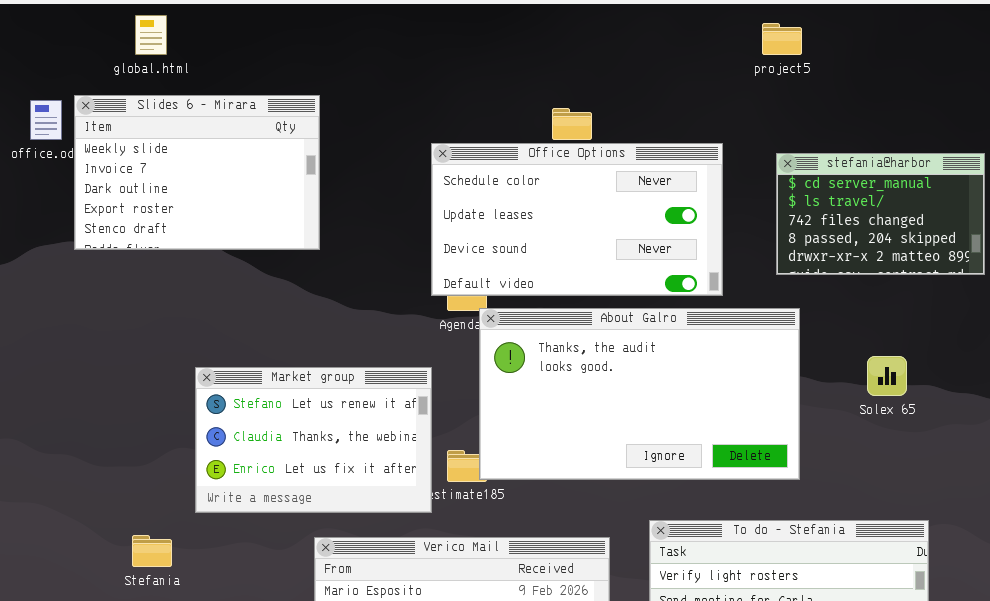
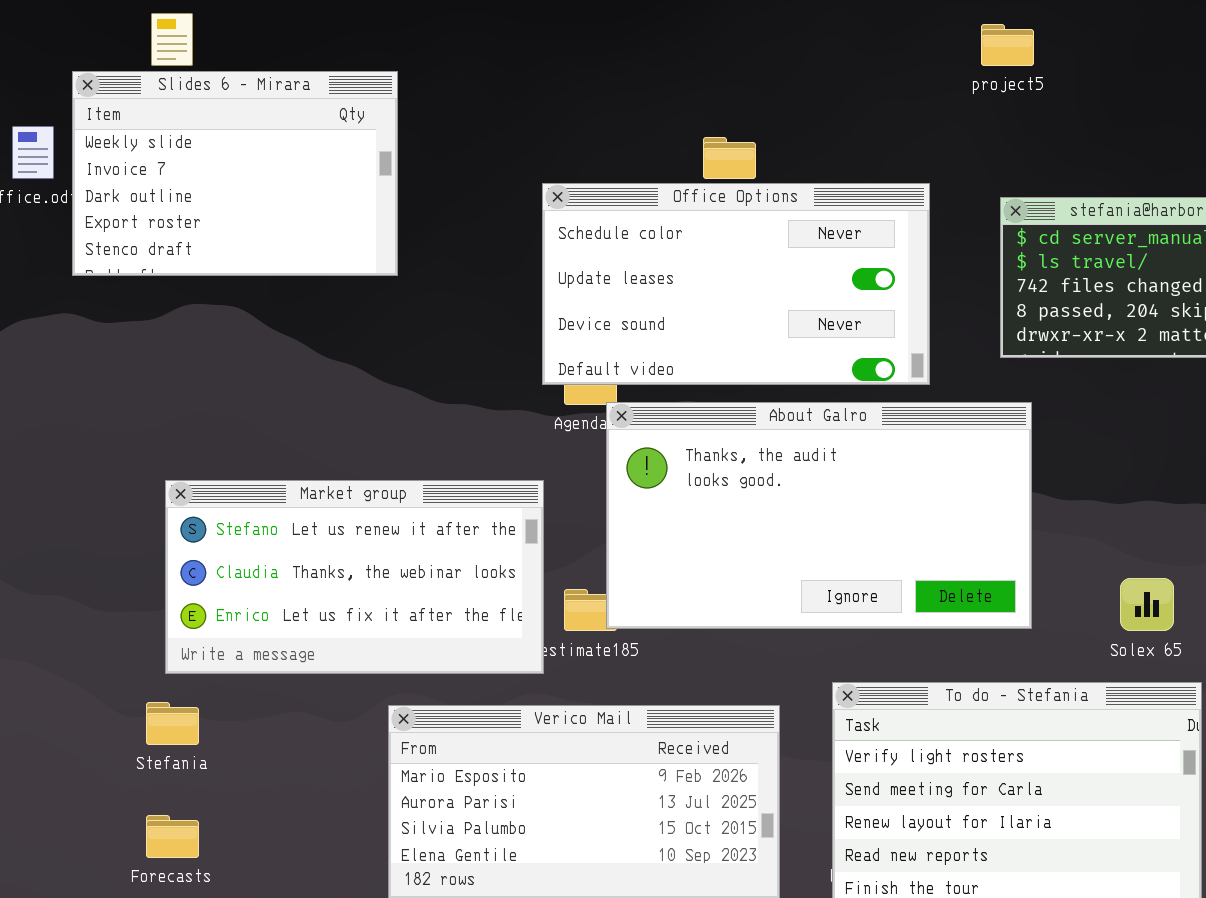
Slides 6 - Mirara: [74,95,320,250] -> [72,71,398,276], moved
Solex 65: [867,356,907,396] -> [1120,578,1174,631], moved
Market group: [195,367,432,513] -> [165,480,544,674], resized

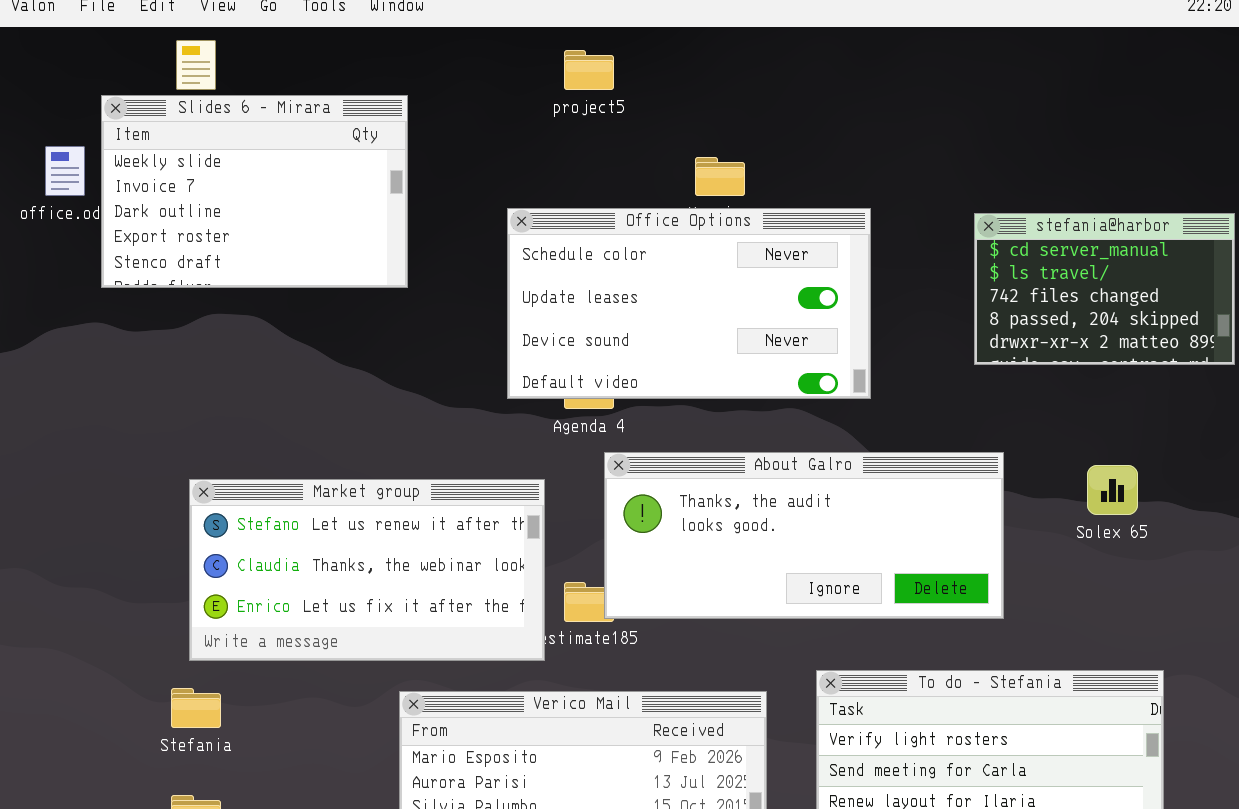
project5: [981,24,1034,66] -> [564,50,614,90], moved
Office Options: [542,183,930,385] -> [507,208,871,399], moved
About Galro: [606,402,1032,629] -> [604,452,1004,619], resized
Solex 65: [1120,578,1174,631] -> [1087,465,1138,515], moved

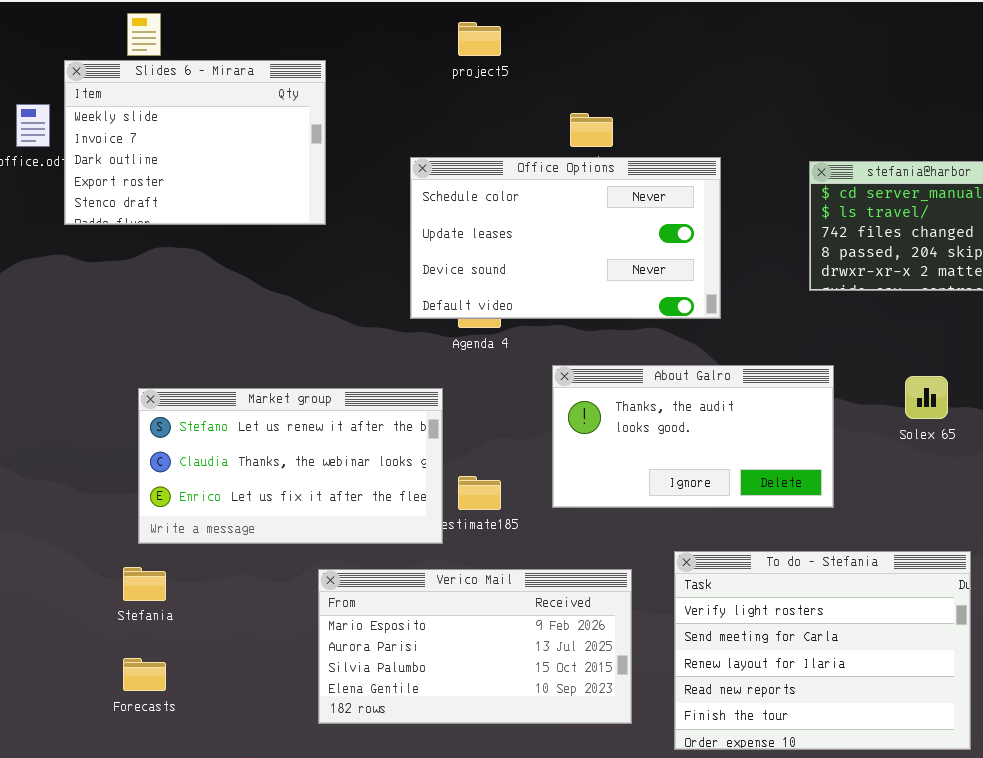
About Galro: [604,452,1004,619] -> [552,365,834,508], resized

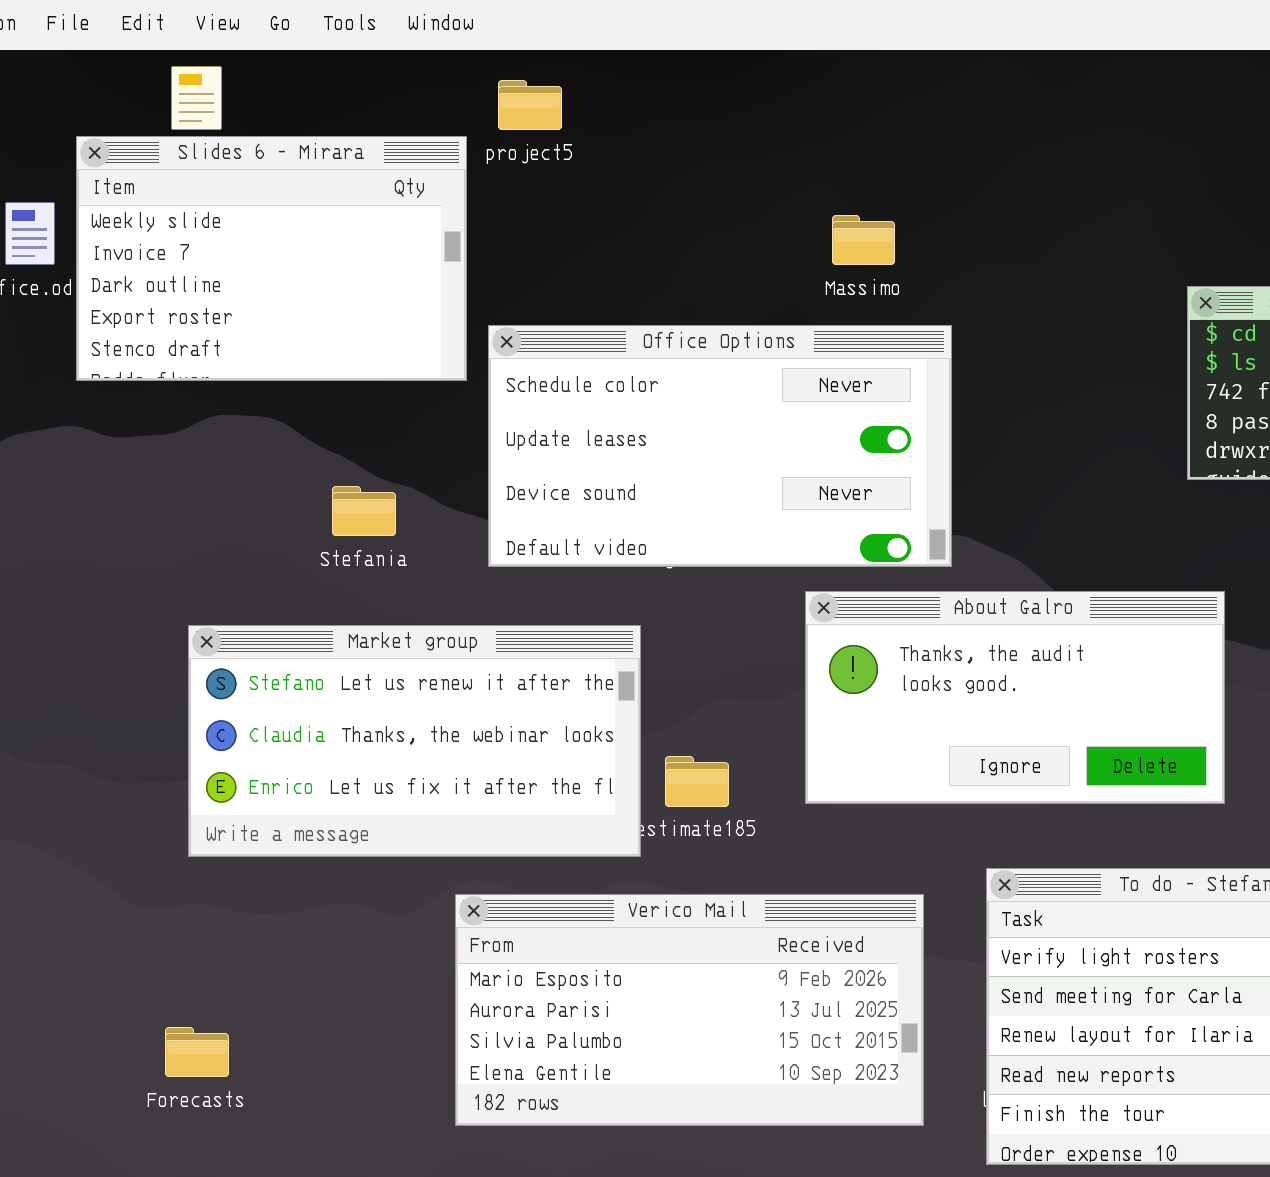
project5: [458,22,501,56] -> [498,80,562,130], moved
Office Options: [410,157,721,319] -> [488,325,952,567], moved
Stefania: [123,567,166,601] -> [332,486,396,536], moved

